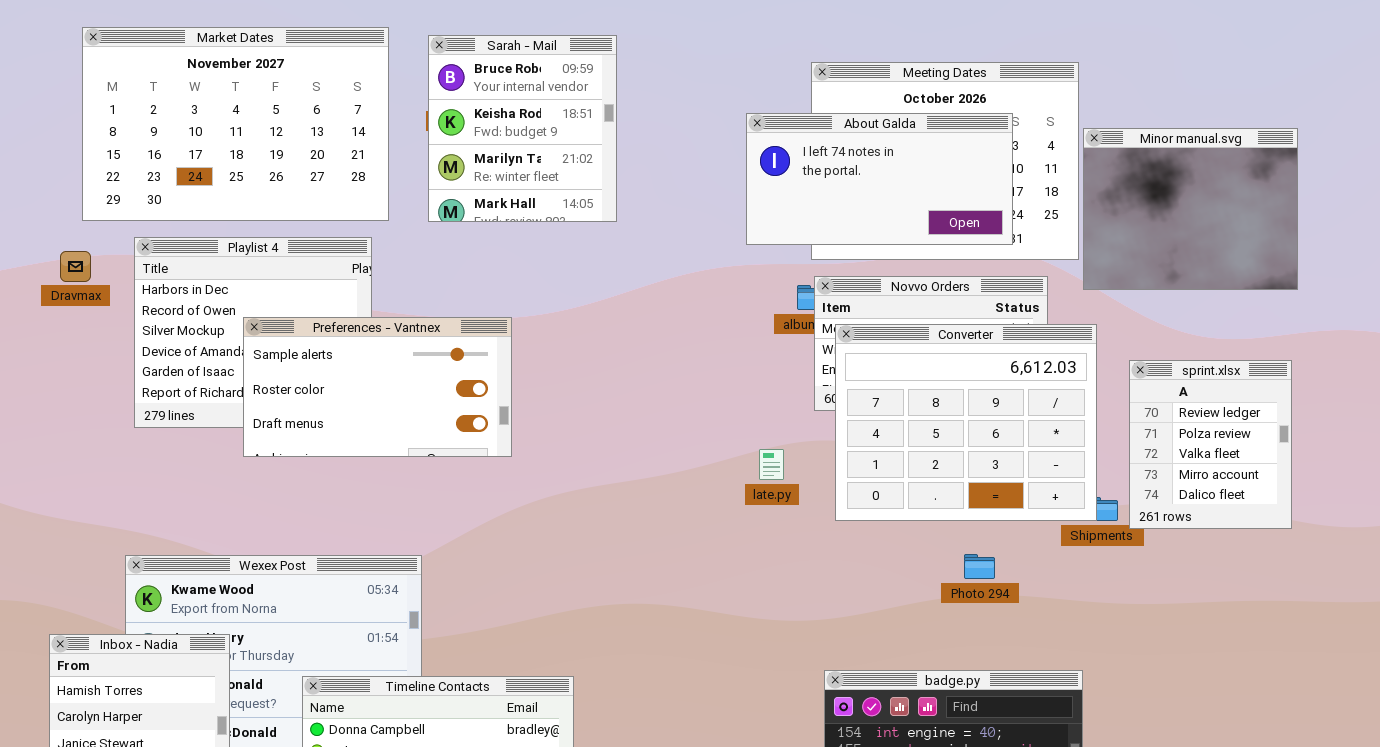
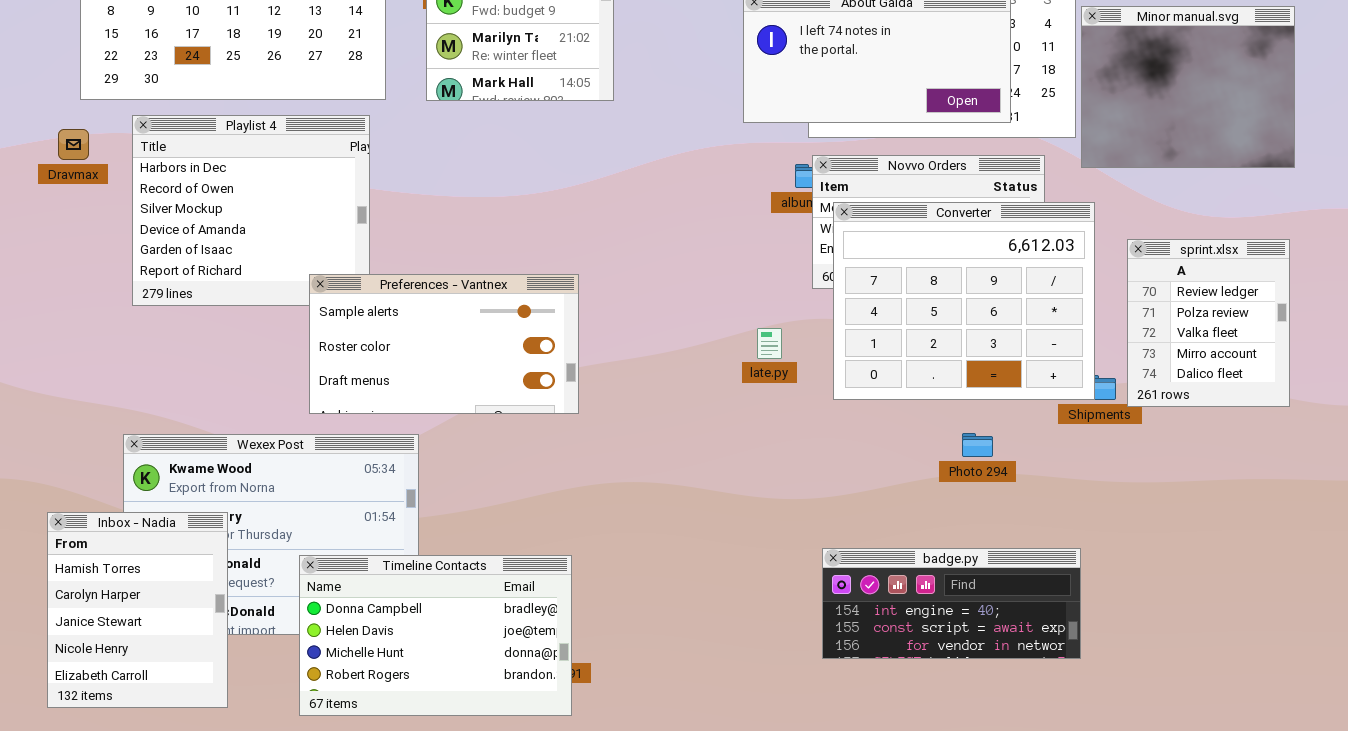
Preferences - Vantnex: [243,317,512,457] -> [309,274,579,414], moved

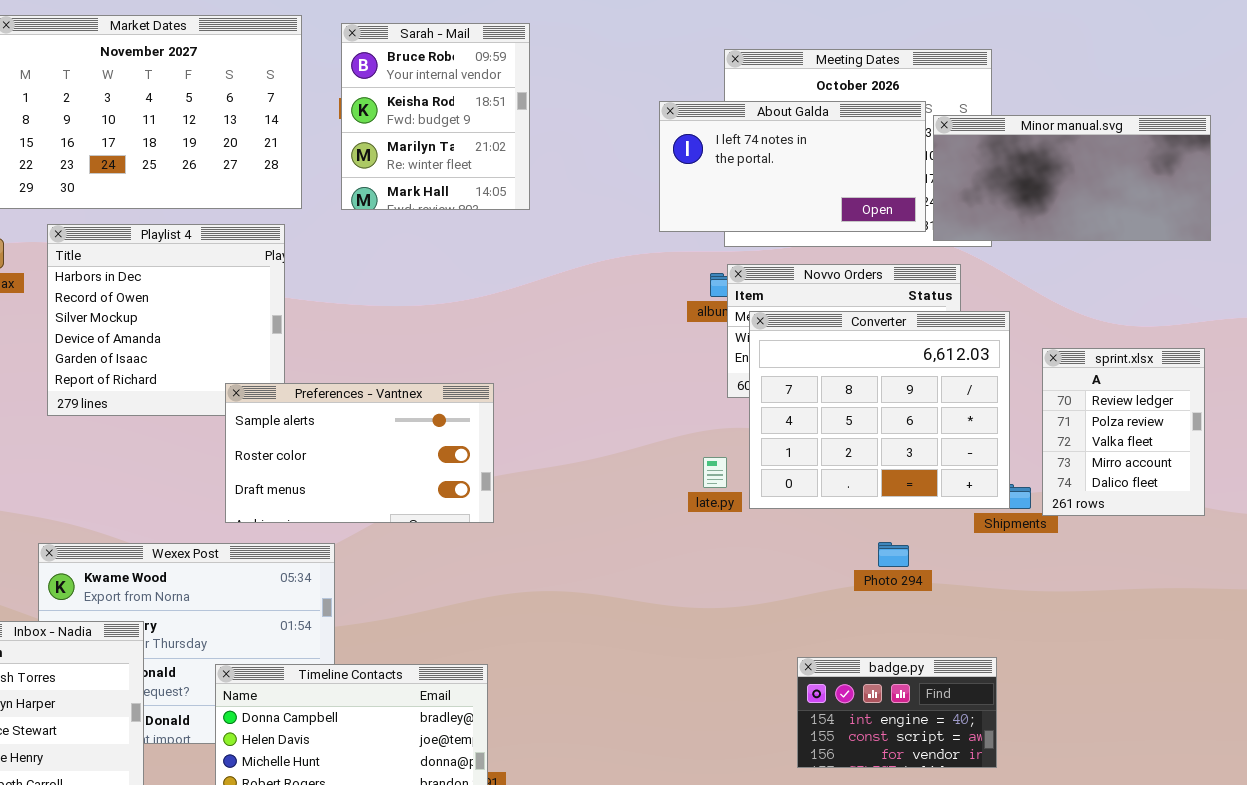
Minor manual.svg: [1081,6,1295,168] -> [933,115,1211,241], resized
late.py: [757,328,782,359] -> [703,457,727,488], moved
badge.py: [822,548,1081,659] -> [797,657,997,768], resized

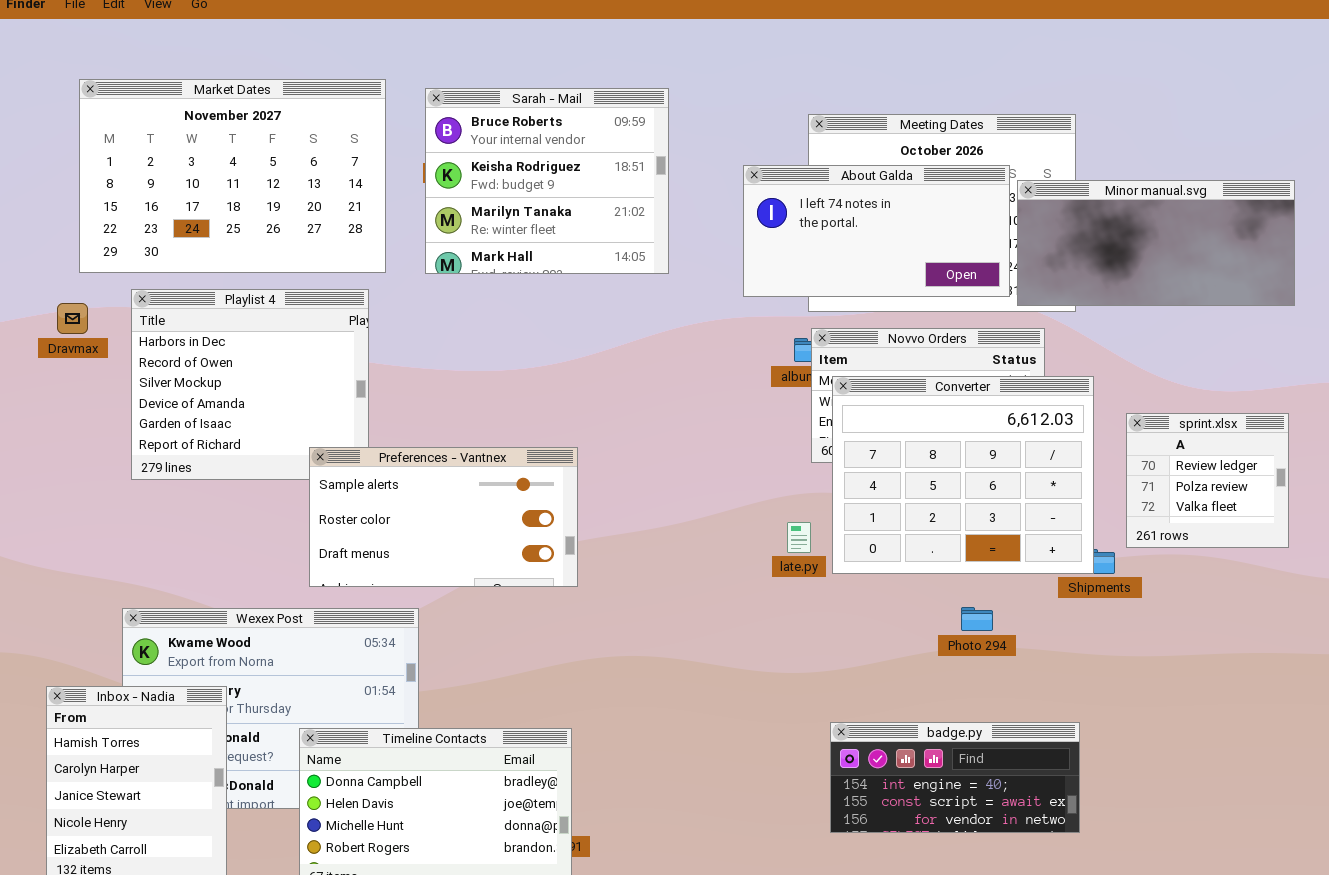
Sarah - Mail: [341,23,530,210] -> [425,88,669,274], resized
sprint.xlsx: [1042,348,1205,516] -> [1126,413,1289,548], resized
badge.py: [797,657,997,768] -> [830,722,1080,833], resized

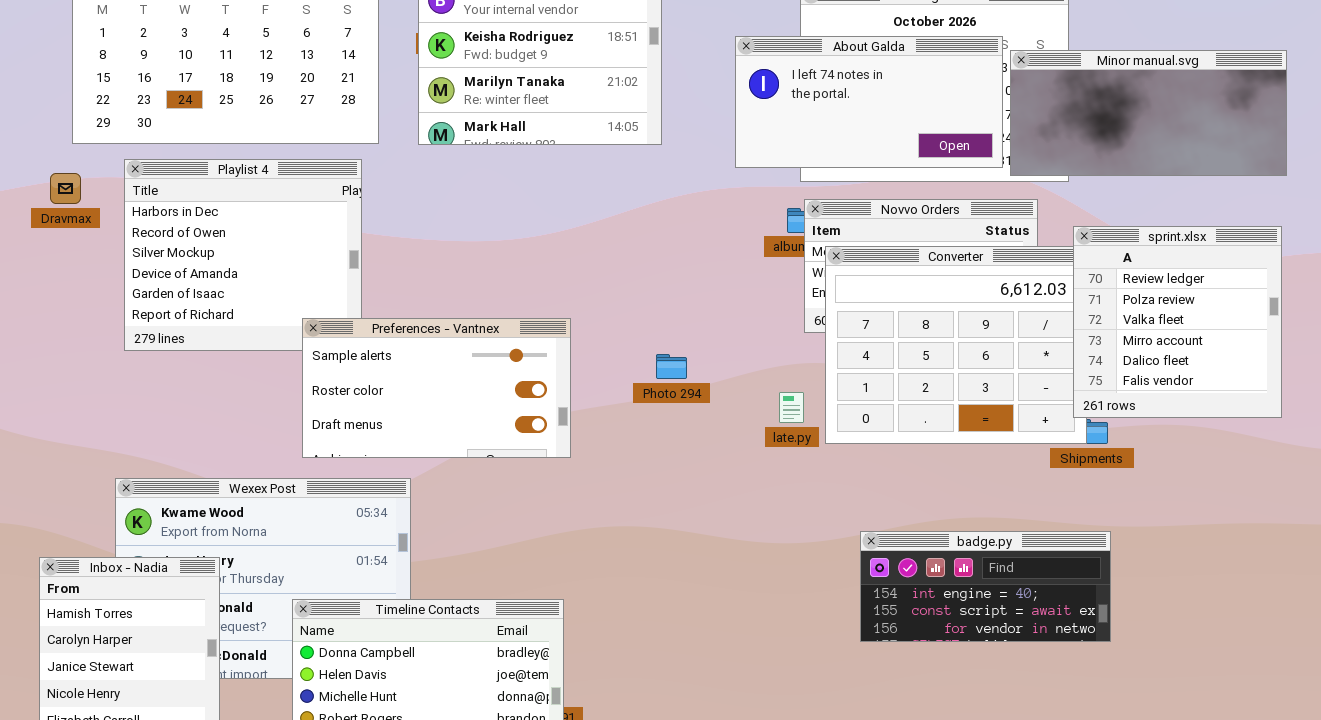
sprint.xlsx: [1126,413,1289,548] -> [1073,226,1282,418], resized
Photo 294: [961,607,993,631] -> [656,354,687,379], moved
badge.py: [830,722,1080,833] -> [860,531,1111,642], moved

